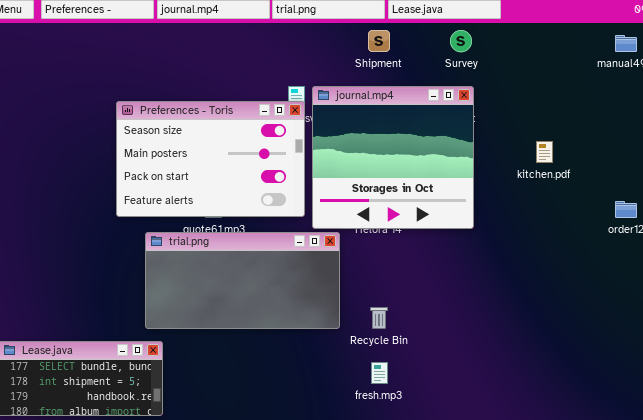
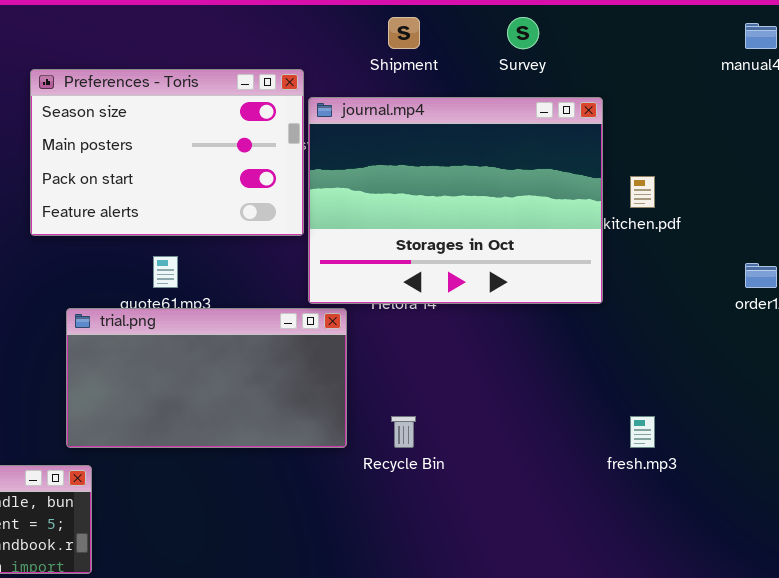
journal.mp4: [312,86,474,229] -> [308,97,603,304], resized
Preferences - Toris: [116,101,305,217] -> [30,69,304,236], moved
fresh.mp3: [371,362,388,384] -> [630,416,655,448], moved

